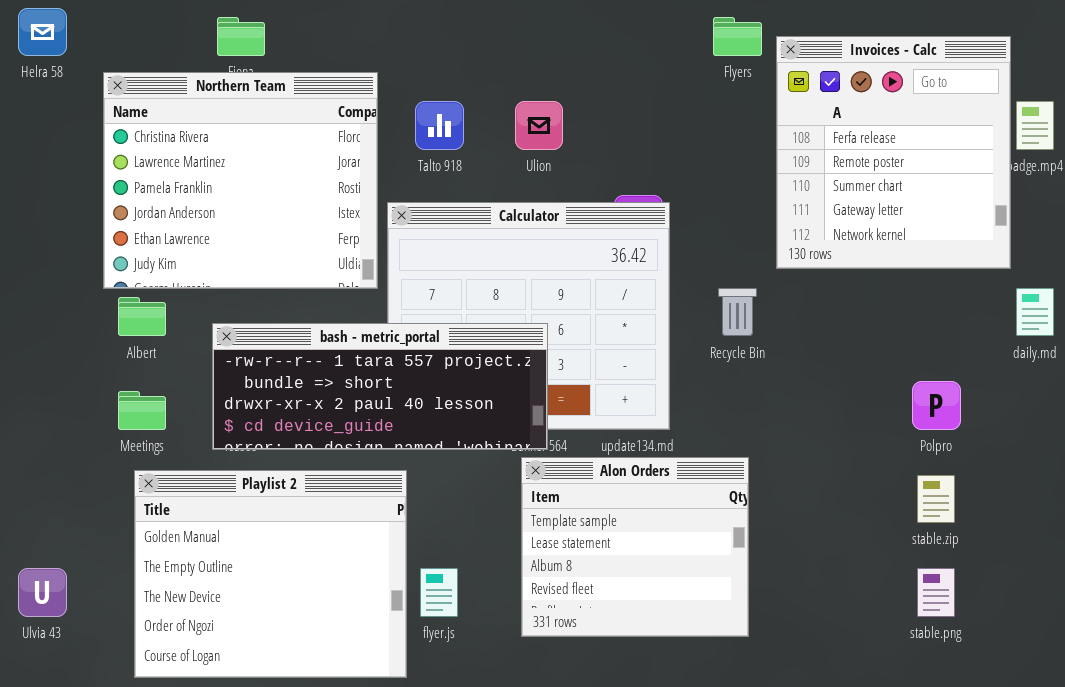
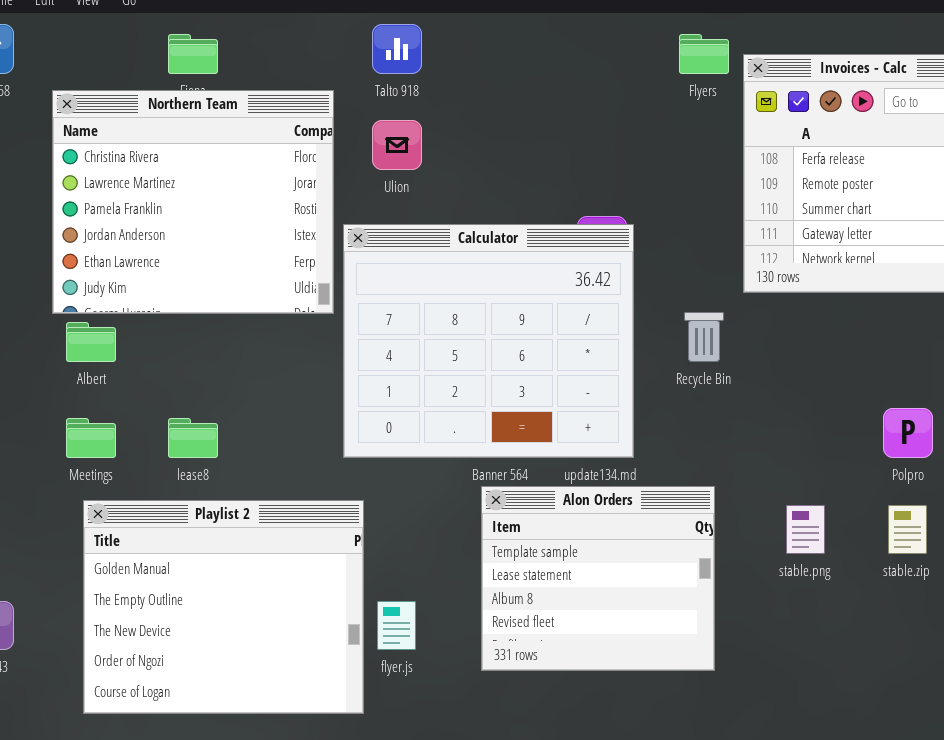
Talto 918: [415,101,464,150] -> [372,24,422,74], moved
Ulion: [515,101,563,150] -> [372,120,422,170], moved
bash - metric_portal: [212,323,548,450] -> none, closed
stable.png: [917,568,955,617] -> [786,505,825,554], moved

